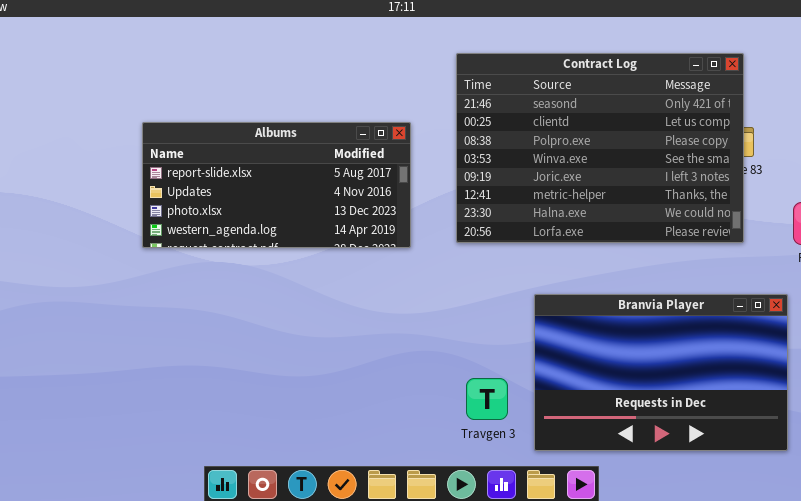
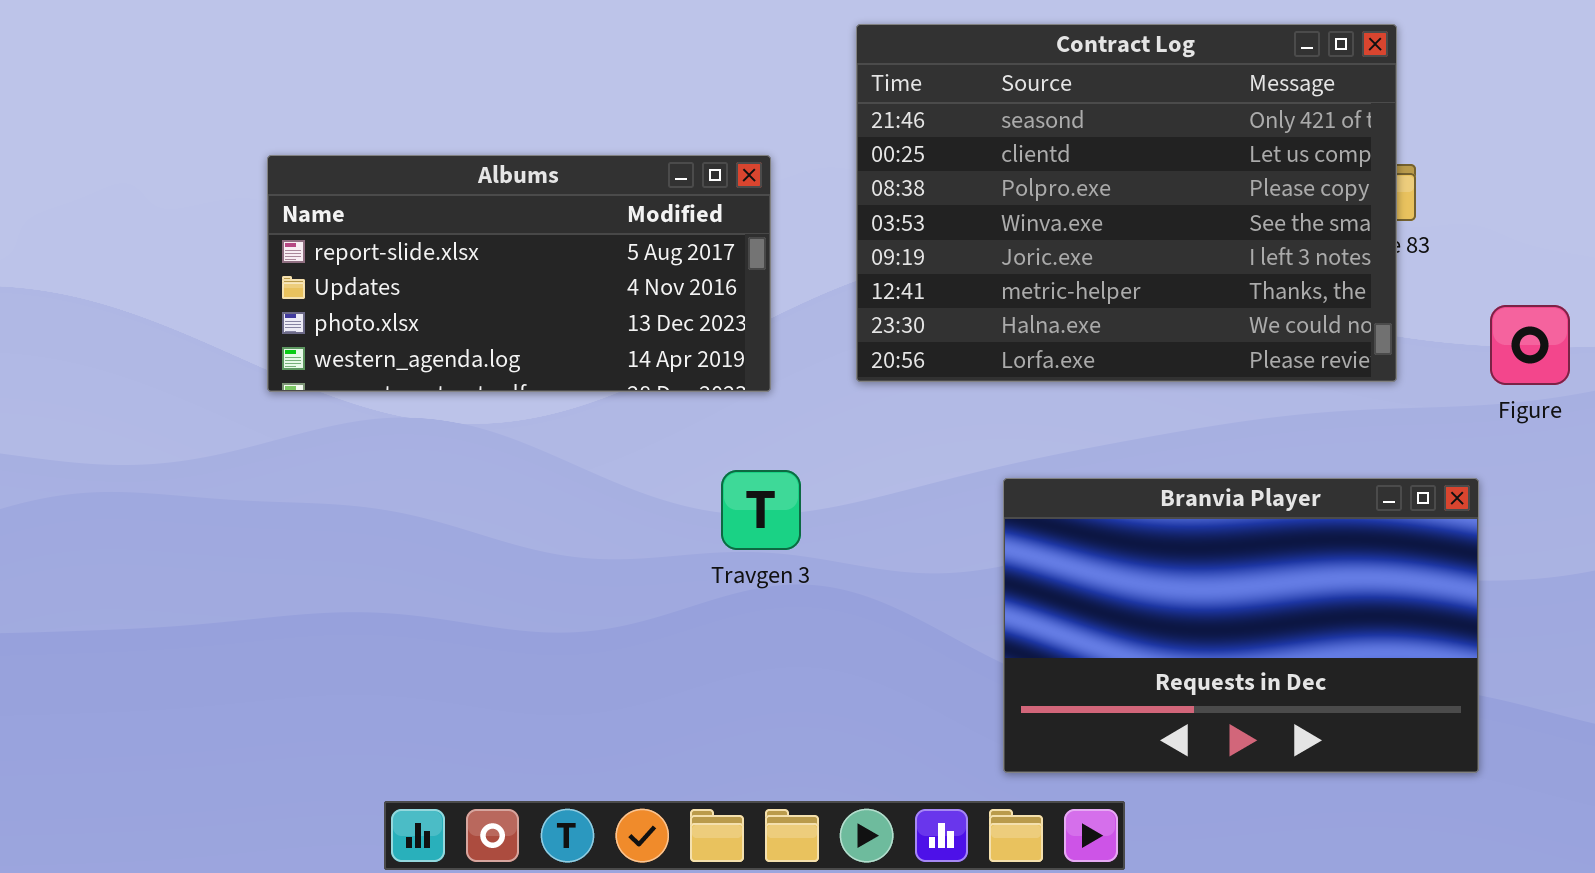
Travgen 3: [466,378,508,420] -> [721,470,801,550], moved

